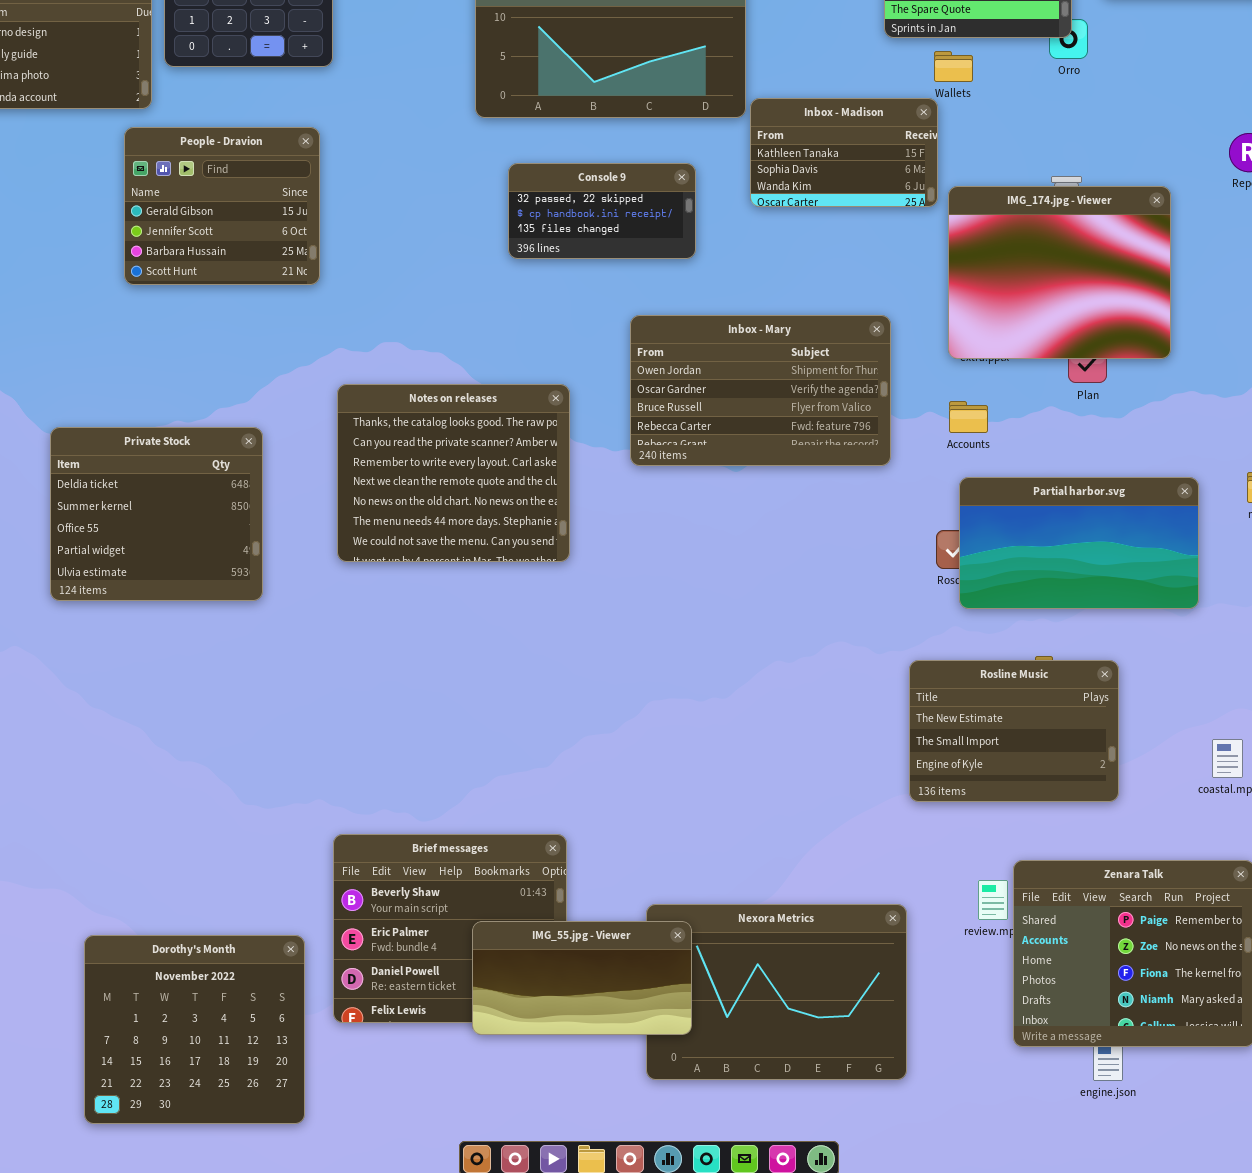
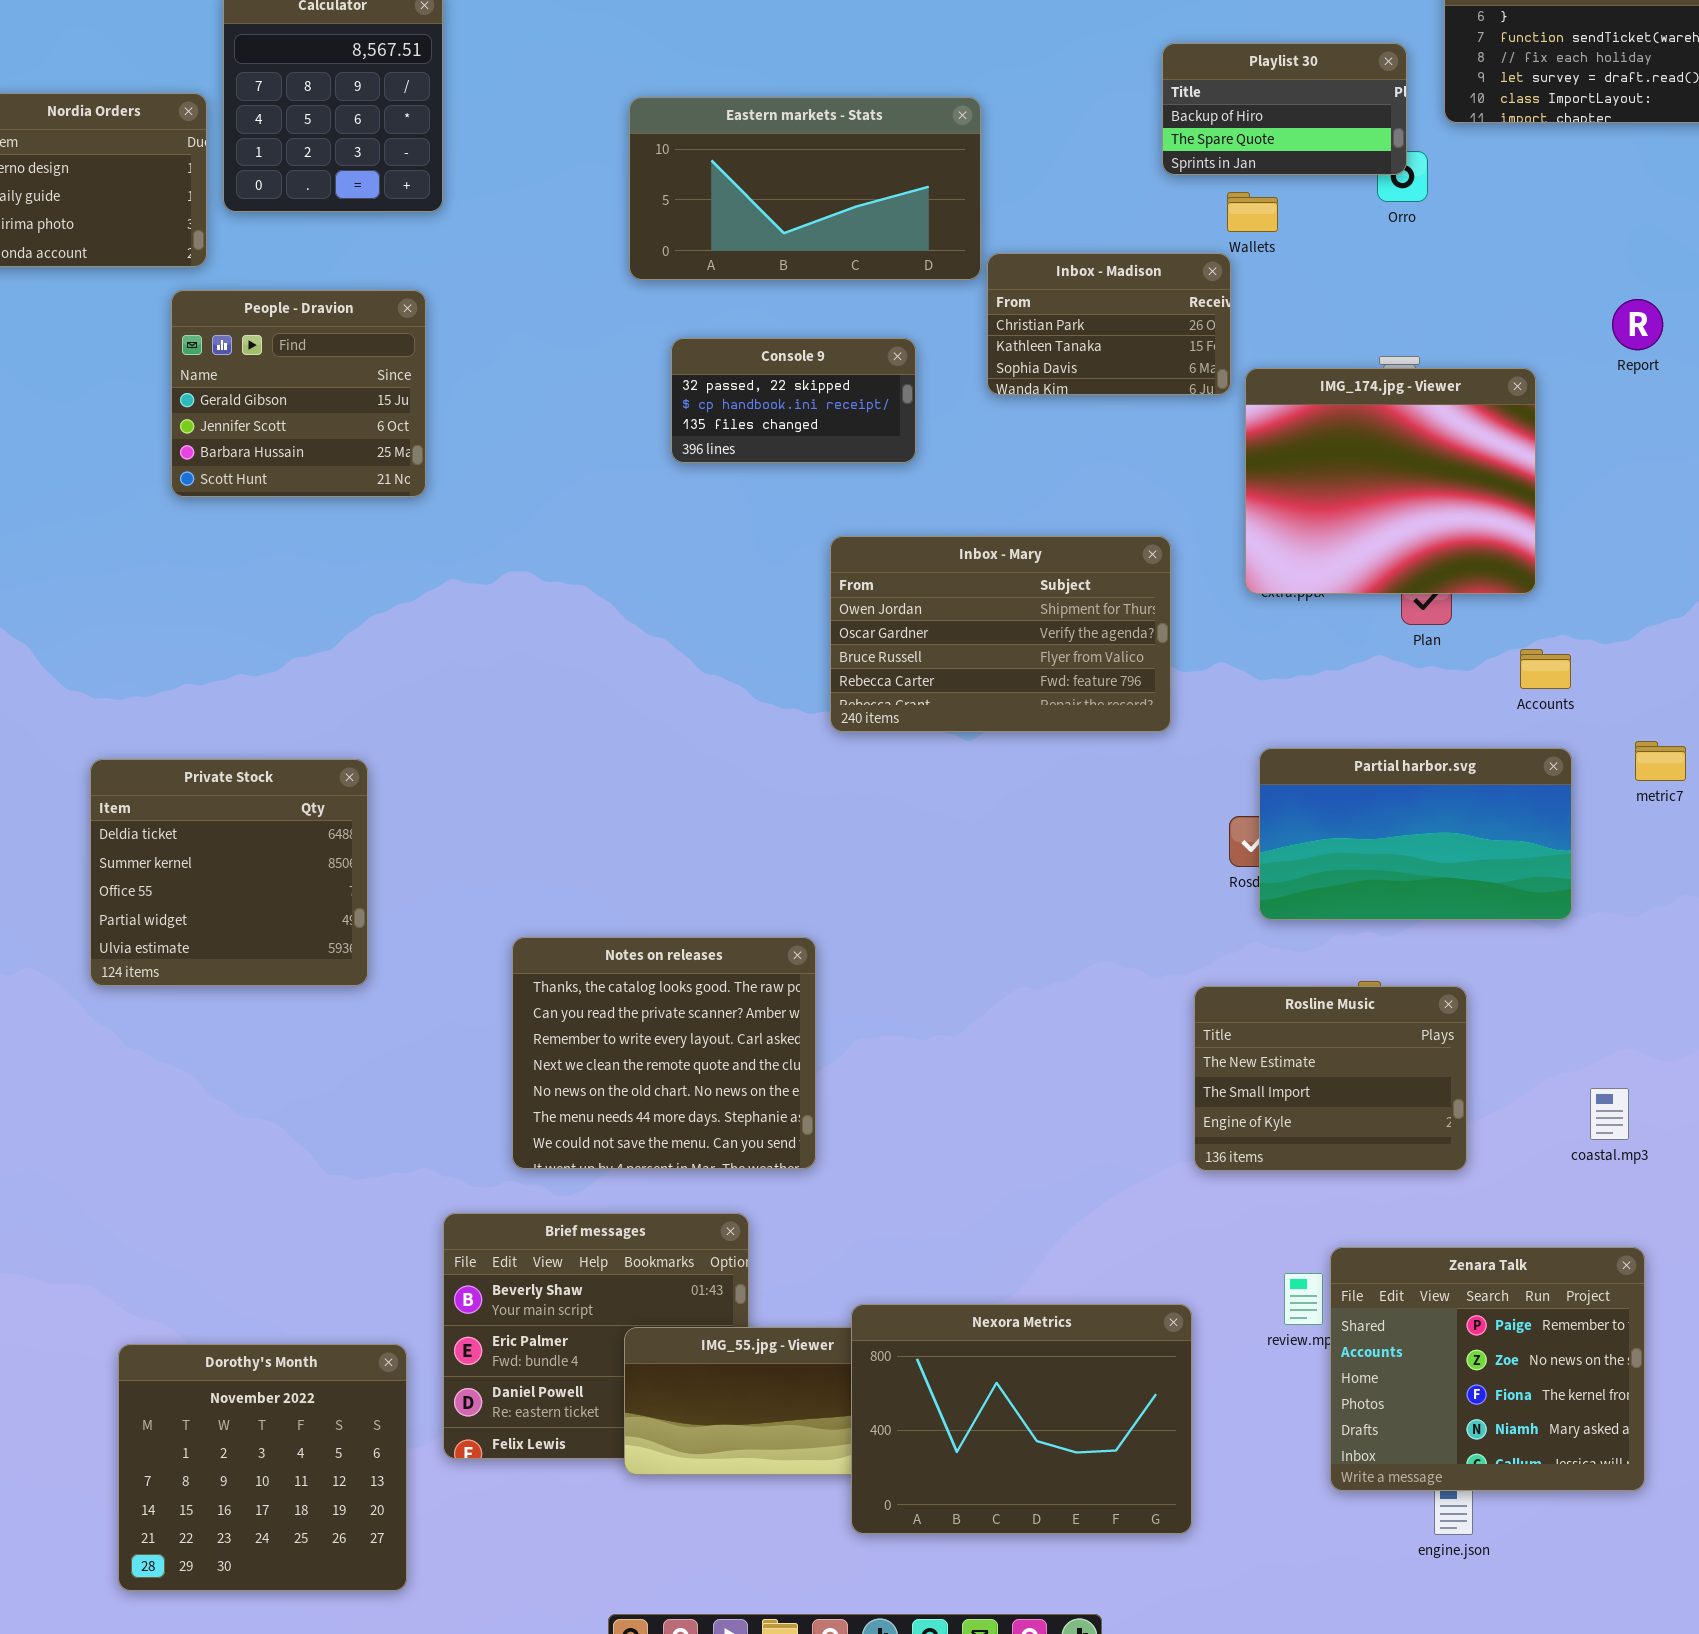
Inbox - Madison: [750,98,938,207] -> [987,253,1231,395], scrolled up 1 row
Notes on releases: [337,384,570,562] -> [512,937,816,1169], moved
Accounts: [949,401,988,433] -> [1520,649,1571,689], moved
Private Stock: [50,427,263,601] -> [90,759,368,986], moved
Nexora Metrics: [646,904,907,1080] -> [851,1304,1192,1534], raised

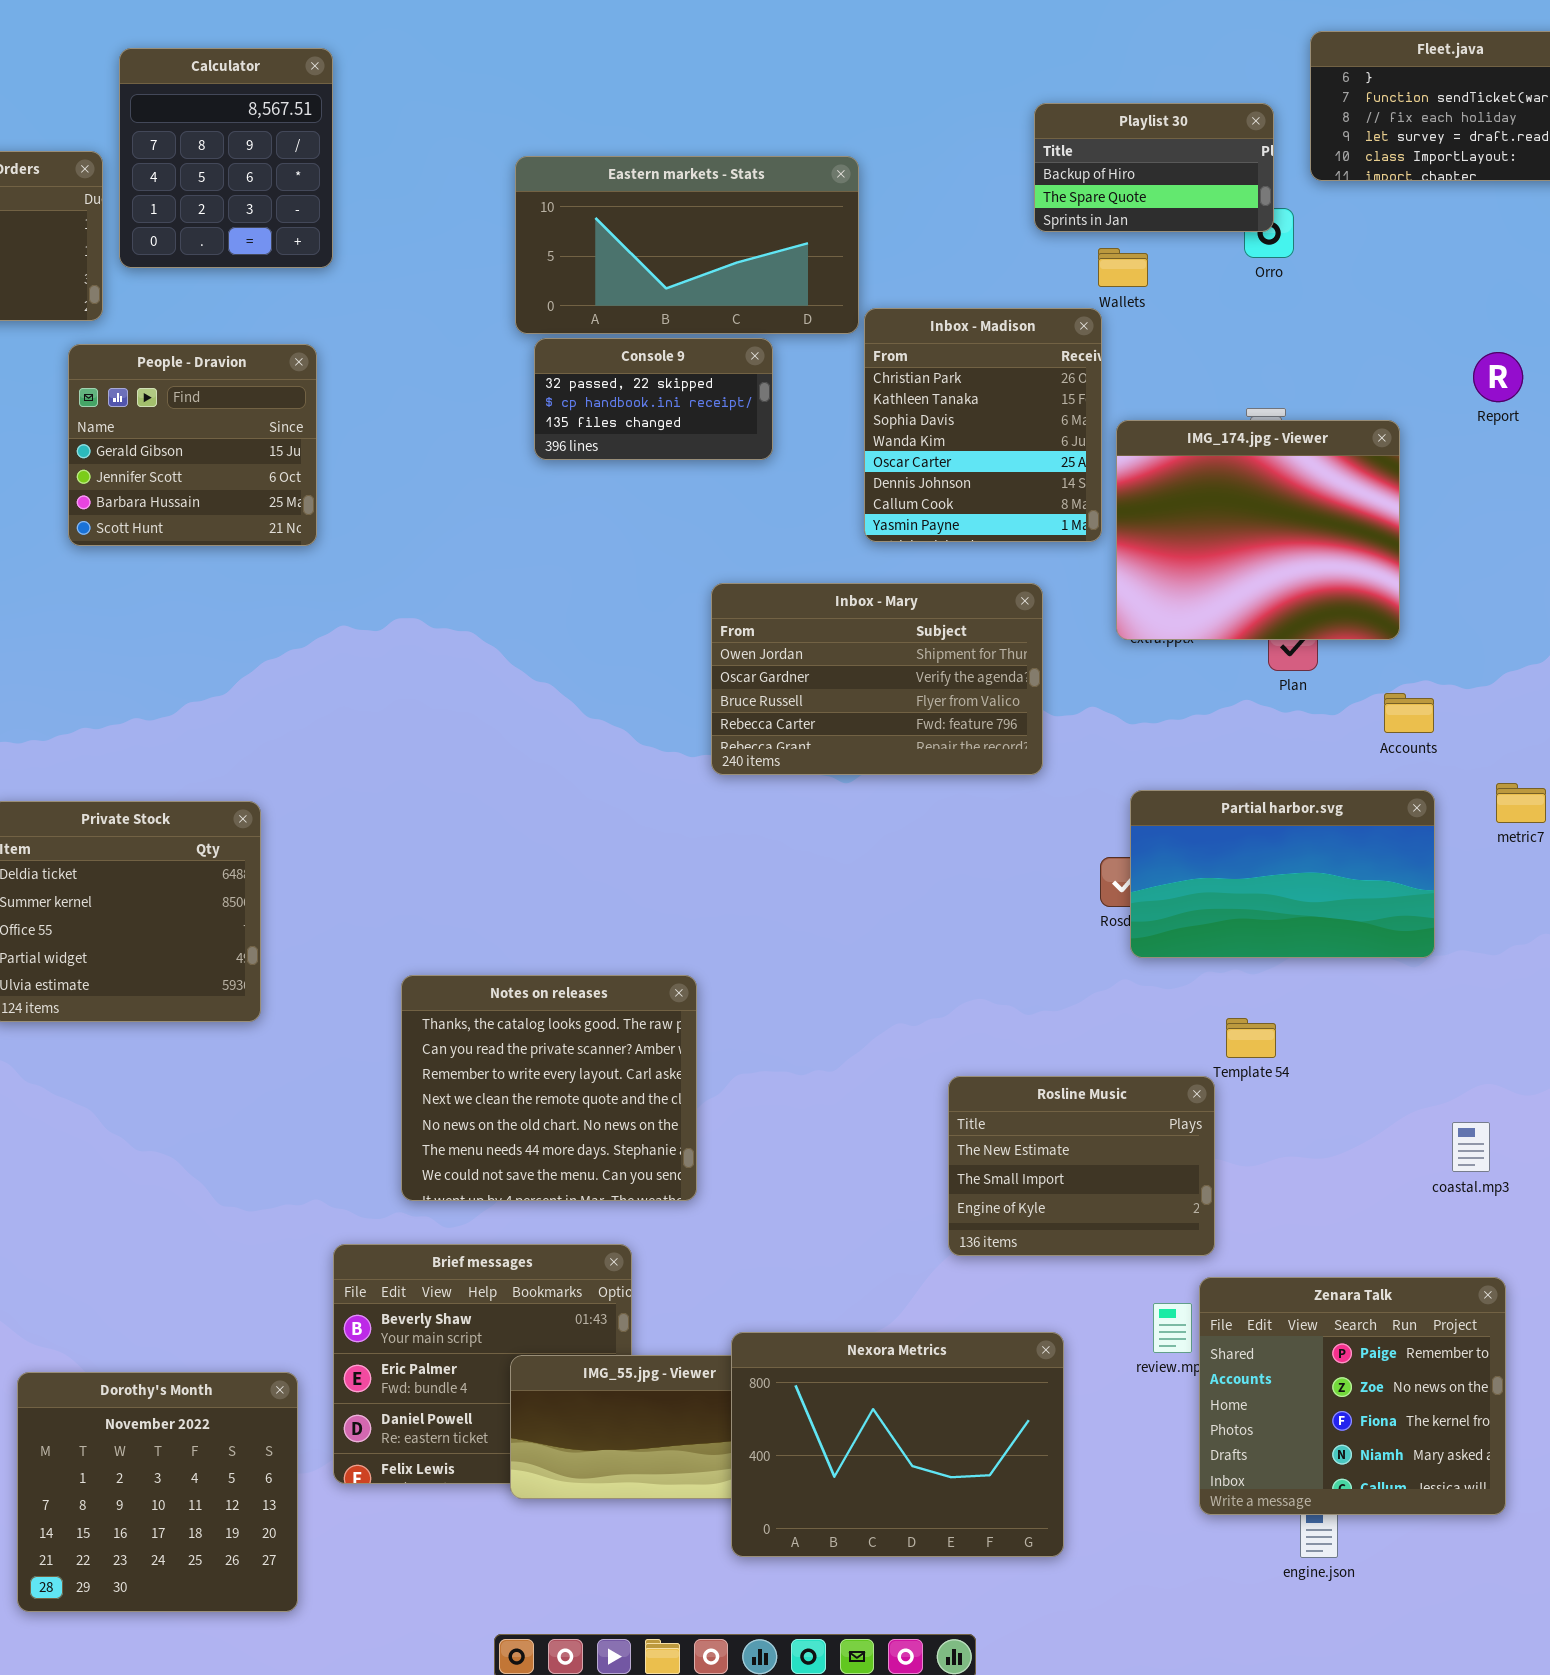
Inbox - Madison: [987,253,1231,395] -> [864,308,1102,542], resized
Console 9: [671,338,916,463] -> [534,338,773,460], moved
Rosline Music: [1194,986,1467,1171] -> [948,1076,1215,1256], moved

